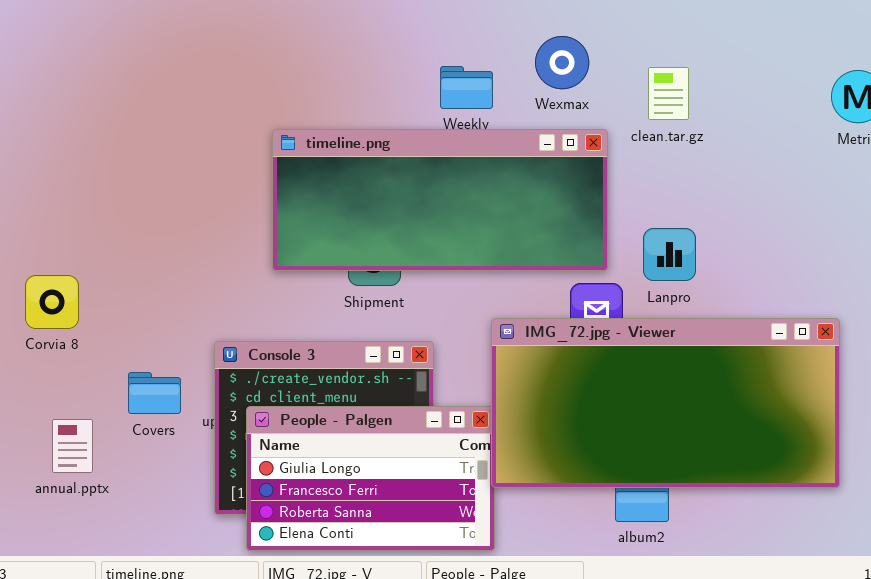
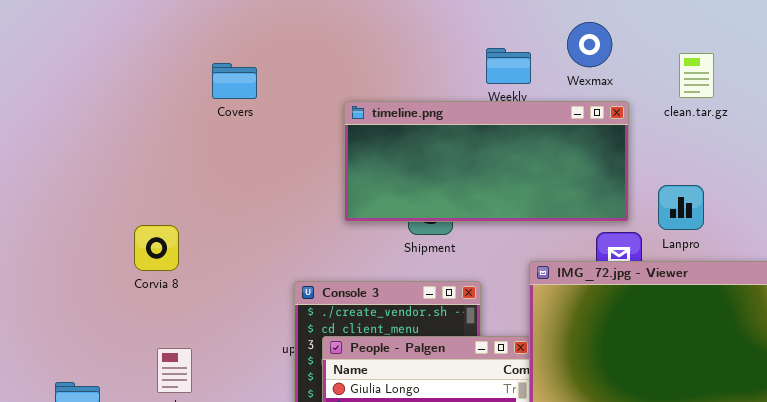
clean.tar.gz: [648,67,689,120] -> [679,53,714,98], moved
Covers: [128,372,181,414] -> [212,63,257,99], moved

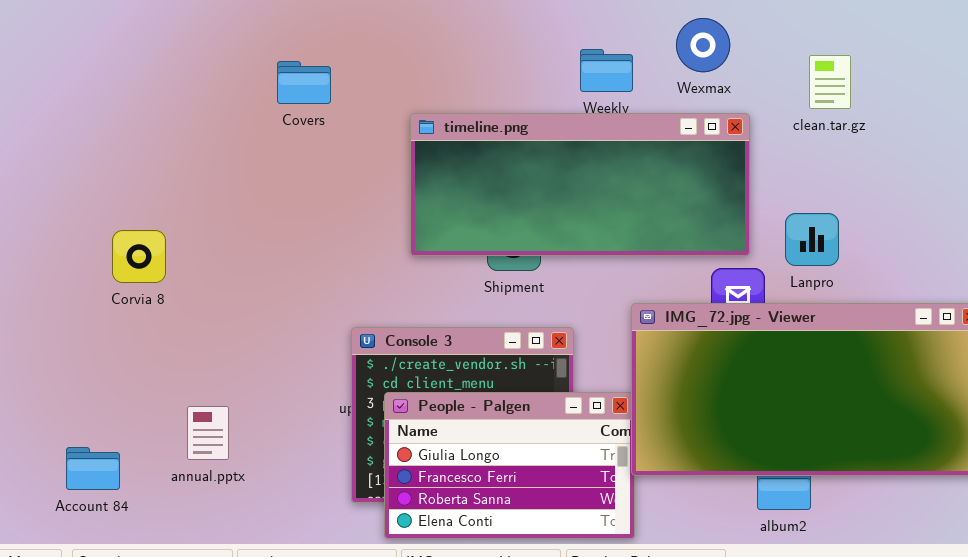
Covers: [212,63,257,99] -> [277,61,331,104], moved
Corvia 8: [134,225,179,271] -> [112,230,166,283], moved

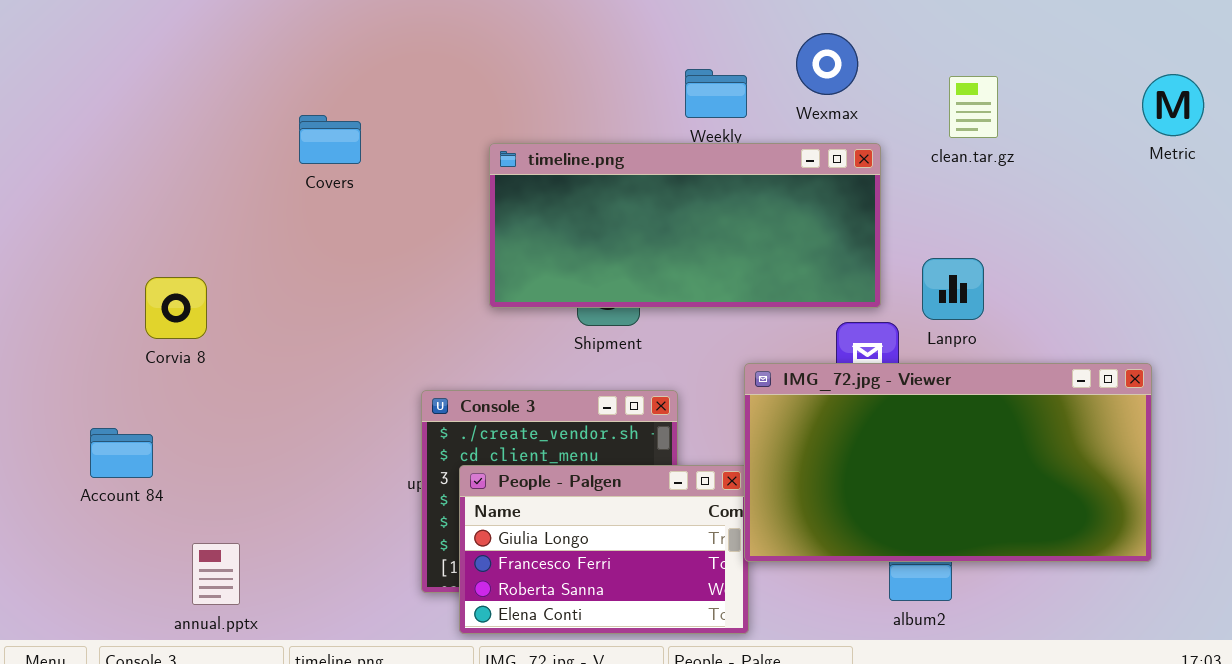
Covers: [277,61,331,104] -> [299,115,361,164], moved
annual.pptx: [187,406,229,460] -> [192,543,240,605], moved
Account 84: [66,447,120,490] -> [90,428,153,478], moved

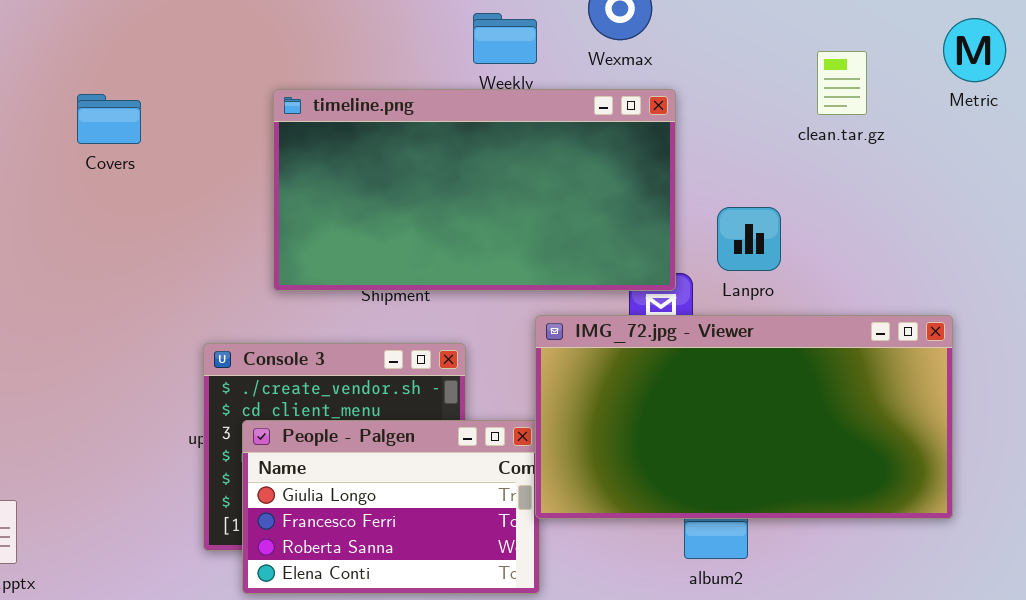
clean.tar.gz: [949,76,998,138] -> [817,51,867,115], moved
Covers: [299,115,361,164] -> [77,94,141,144], moved
timeline.png: [489,143,881,308] -> [273,89,676,291], resized

